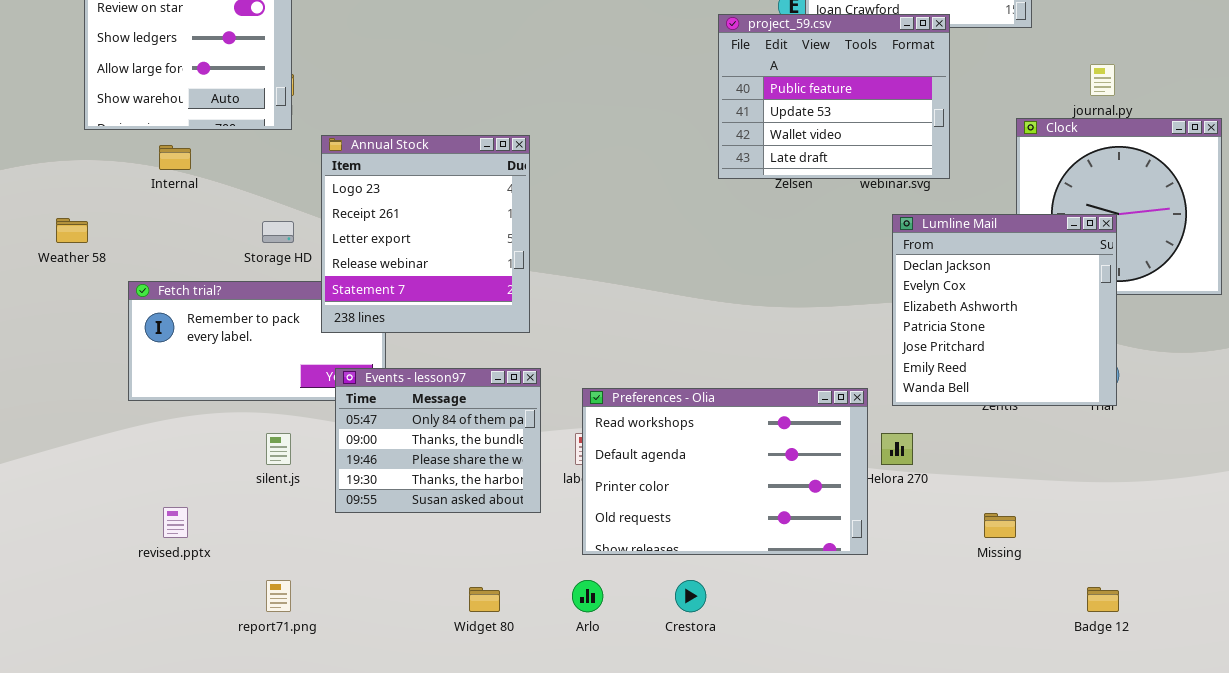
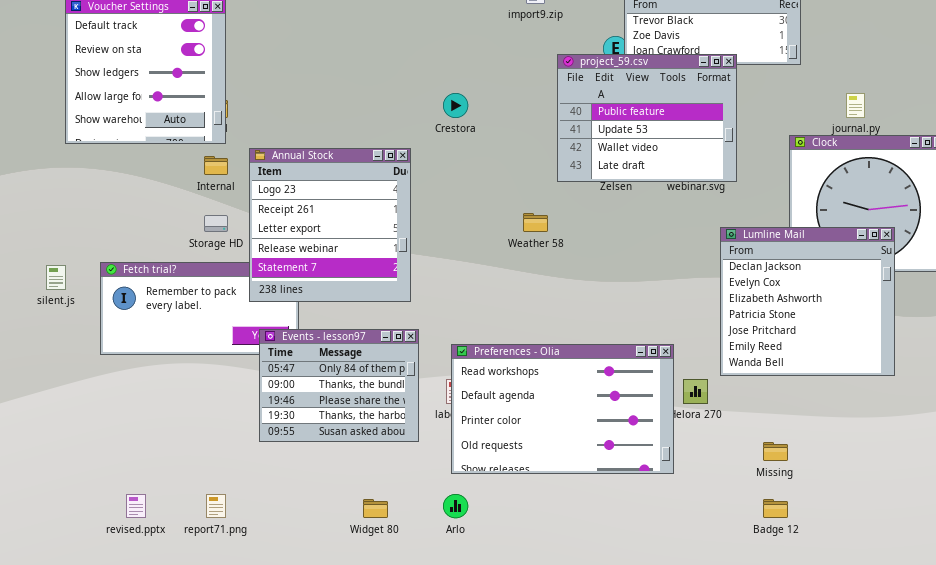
Internal: [159,145,191,170] -> [204,156,228,175], moved
Lumline Mail: [892,214,1117,406] -> [720,227,895,376], moved
Weather 58: [56,218,88,243] -> [523,213,548,232], moved
silent.js: [266,433,291,465] -> [46,265,66,290], moved
revised.pptx: [163,507,188,538] -> [126,494,146,518], moved
Crestora: [675,580,706,612] -> [443,93,468,118], moved
Badge 12: [1087,587,1119,612] -> [763,499,788,518], moved

